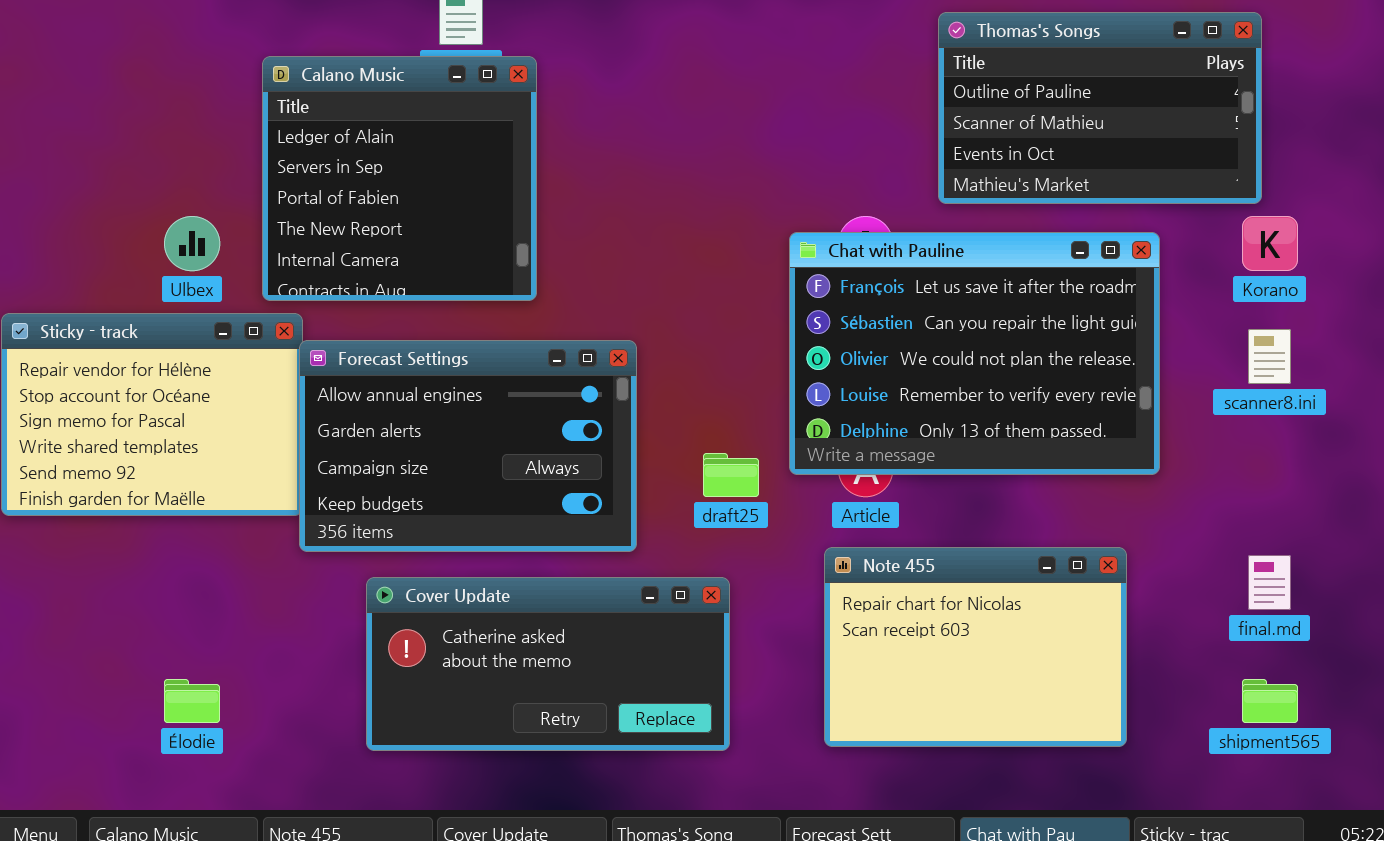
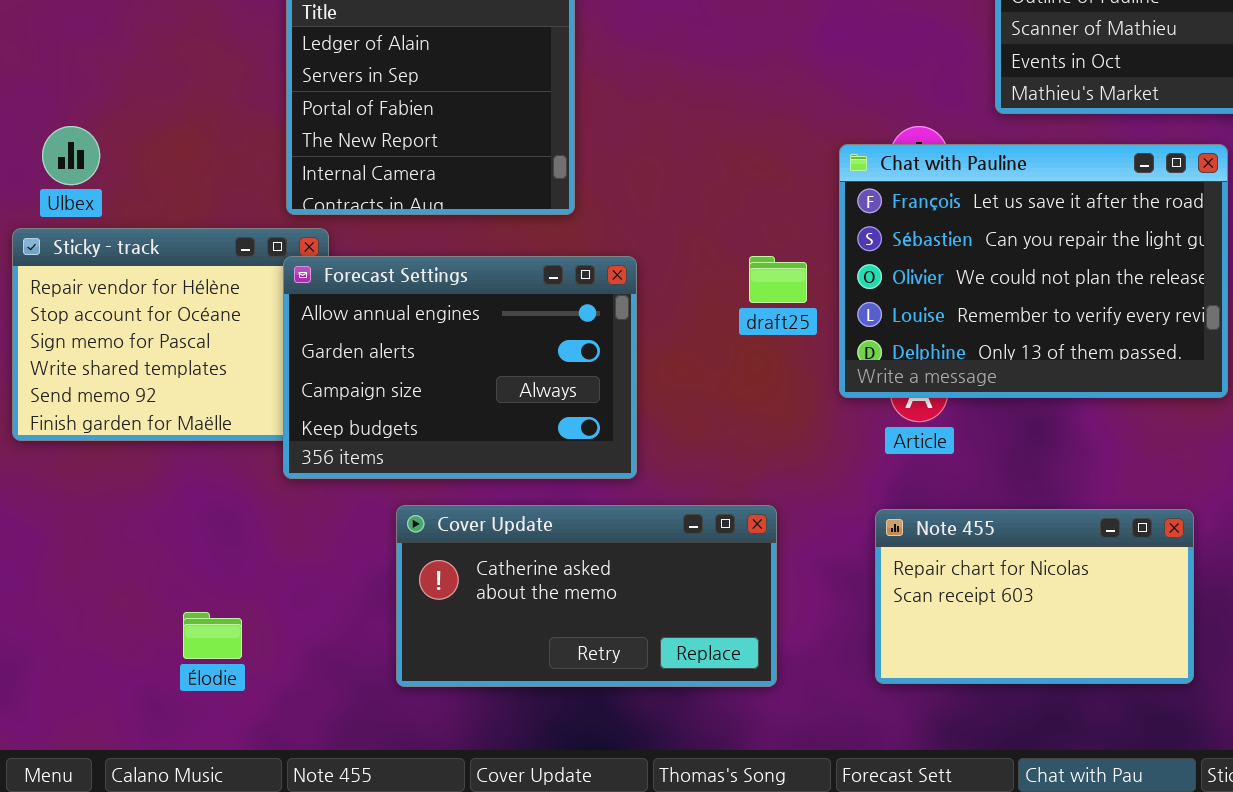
Ulbex: [164,216,220,271] -> [42,126,100,185], moved
Forecast Settings: [299,340,637,552] -> [283,256,637,479], moved
draft25: [703,453,759,497] -> [749,256,807,303], moved
Note 455: [824,547,1127,747] -> [875,509,1194,684], resized

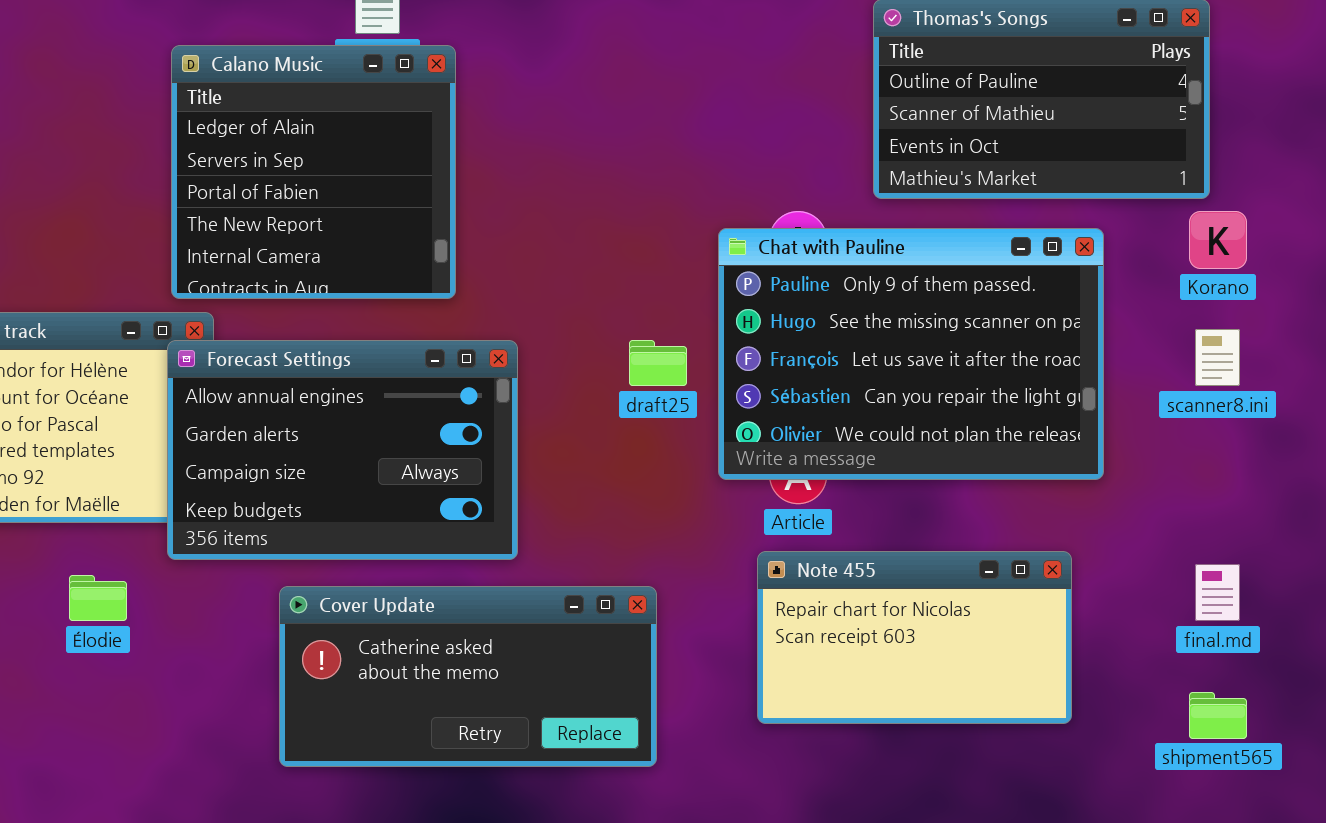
Chat with Pauline: [839,144,1228,398] -> [718,228,1104,480], scrolled up 2 rows
Note 455: [875,509,1194,684] -> [757,551,1072,724], moved
Élodie: [183,612,242,659] -> [69,575,127,621], moved

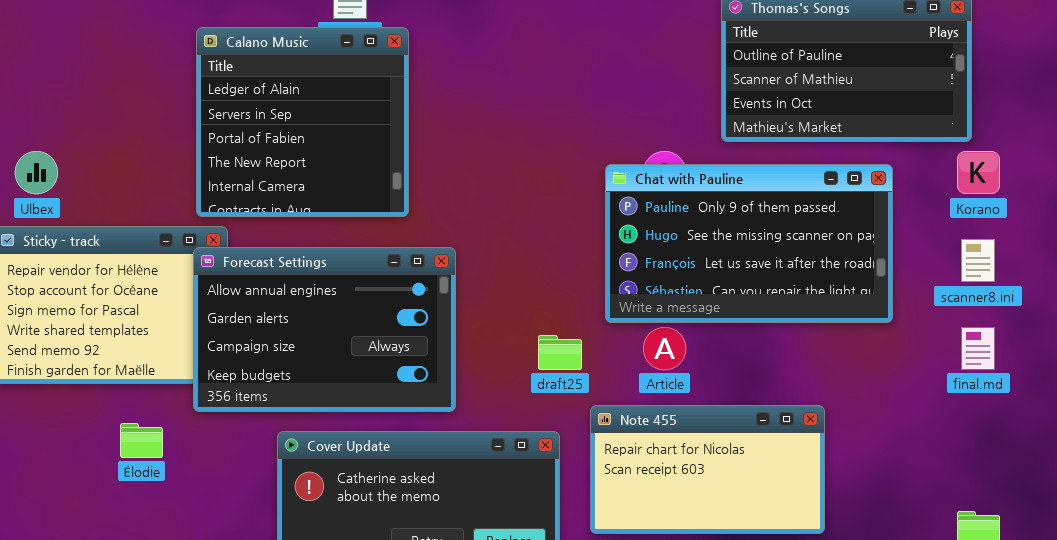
Chat with Pauline: [718,228,1104,480] -> [605,164,893,323], resized
draft25: [629,340,687,386] -> [538,335,582,370], moved
Note 455: [757,551,1072,724] -> [590,405,825,534], moved
final.md: [1195,564,1240,621] -> [961,327,995,370], moved

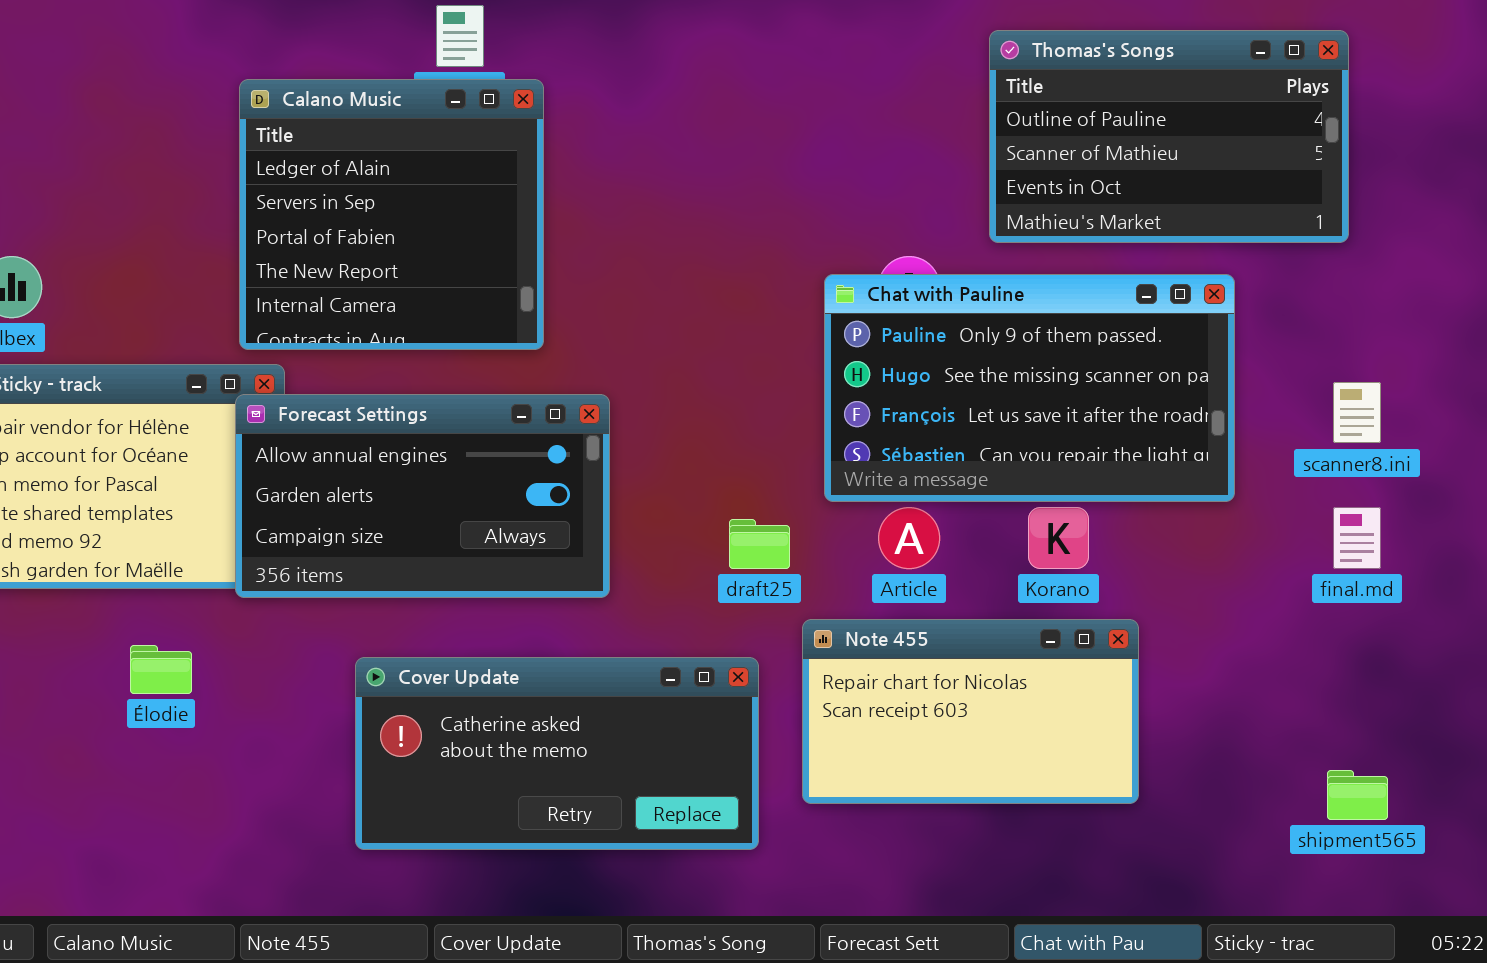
Korano: [957,151,1000,194] -> [1028,507,1089,569], moved
Forecast Settings: [193,247,456,412] -> [235,394,610,598], resized

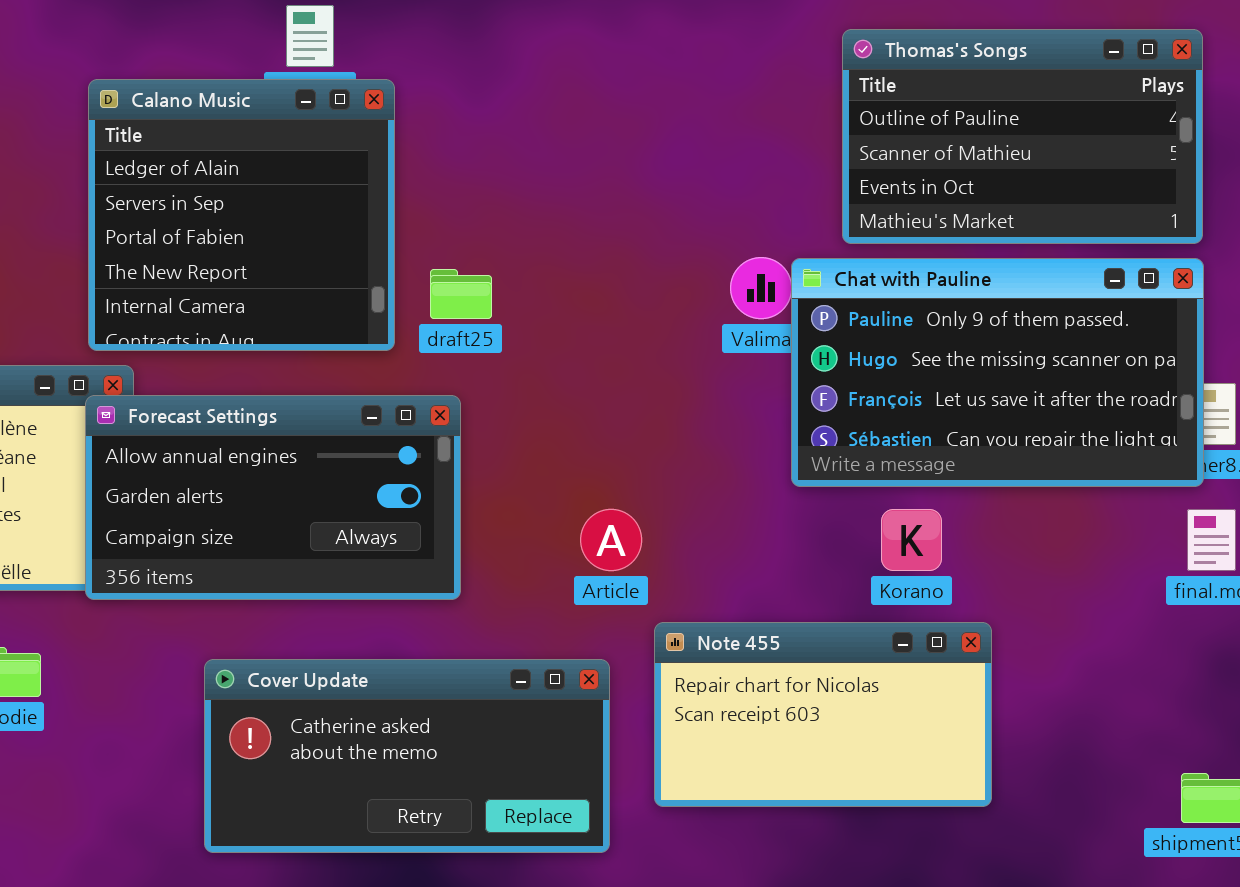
Chat with Pauline: [824,274,1235,502] -> [791,258,1204,487], moved
Article: [878,507,940,569] -> [580,509,642,571], moved
draft25: [729,519,790,569] -> [430,269,492,319], moved

